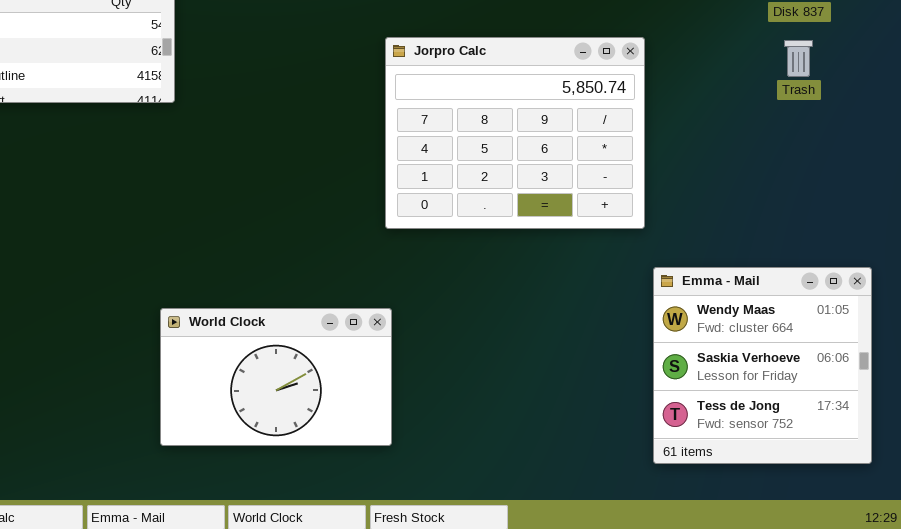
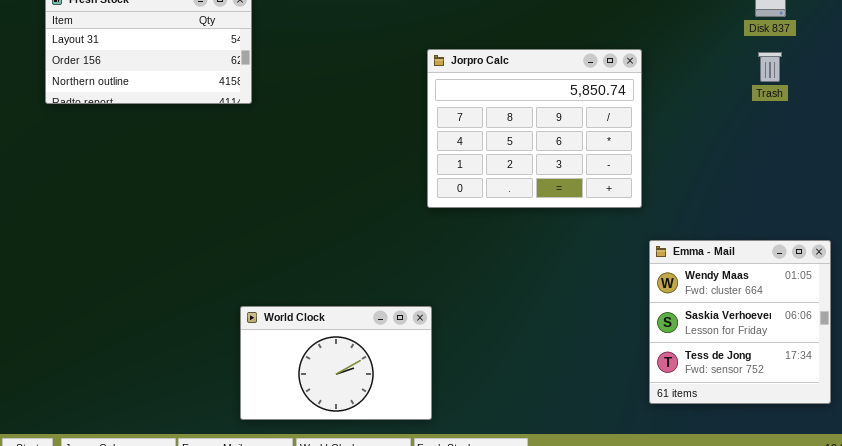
World Clock: [160,308,392,446] -> [240,306,432,420], moved

